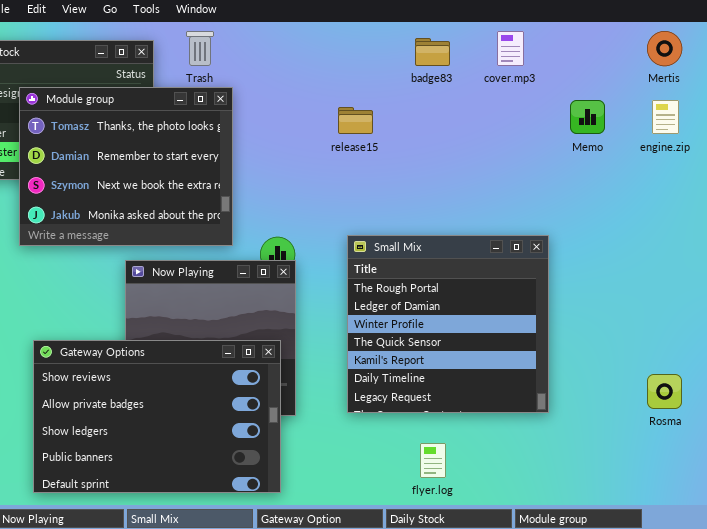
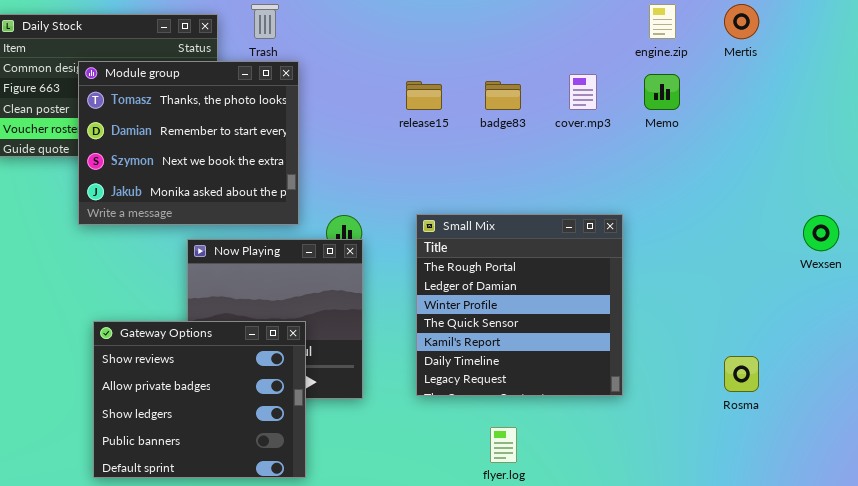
cover.mp3: [497,31,524,66] -> [569,74,597,110], moved
badge83: [415,38,450,66] -> [485,81,521,110], moved
engine.zip: [652,100,679,134] -> [649,4,676,39], moved
Gateway Options: [33,340,281,493] -> [93,321,306,478], resized

